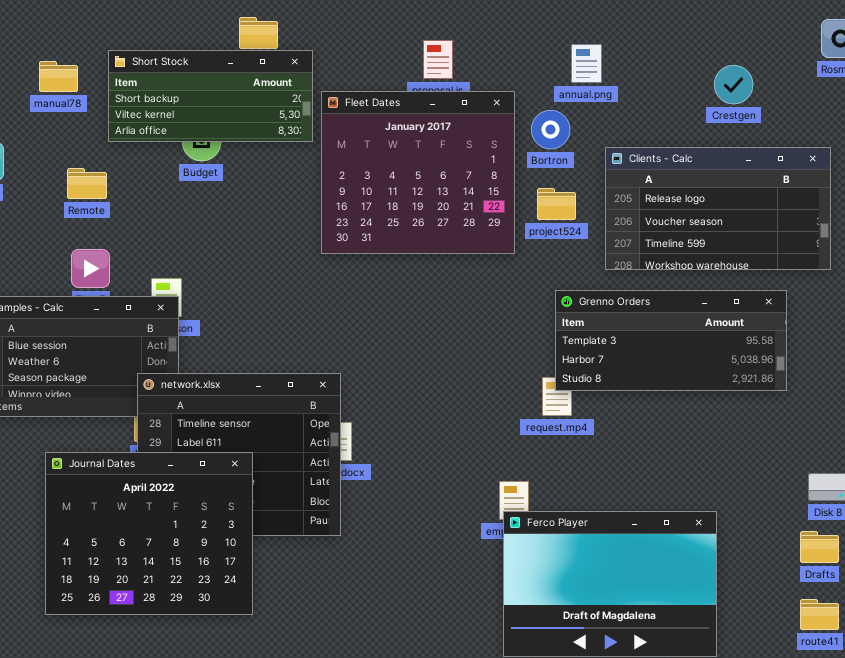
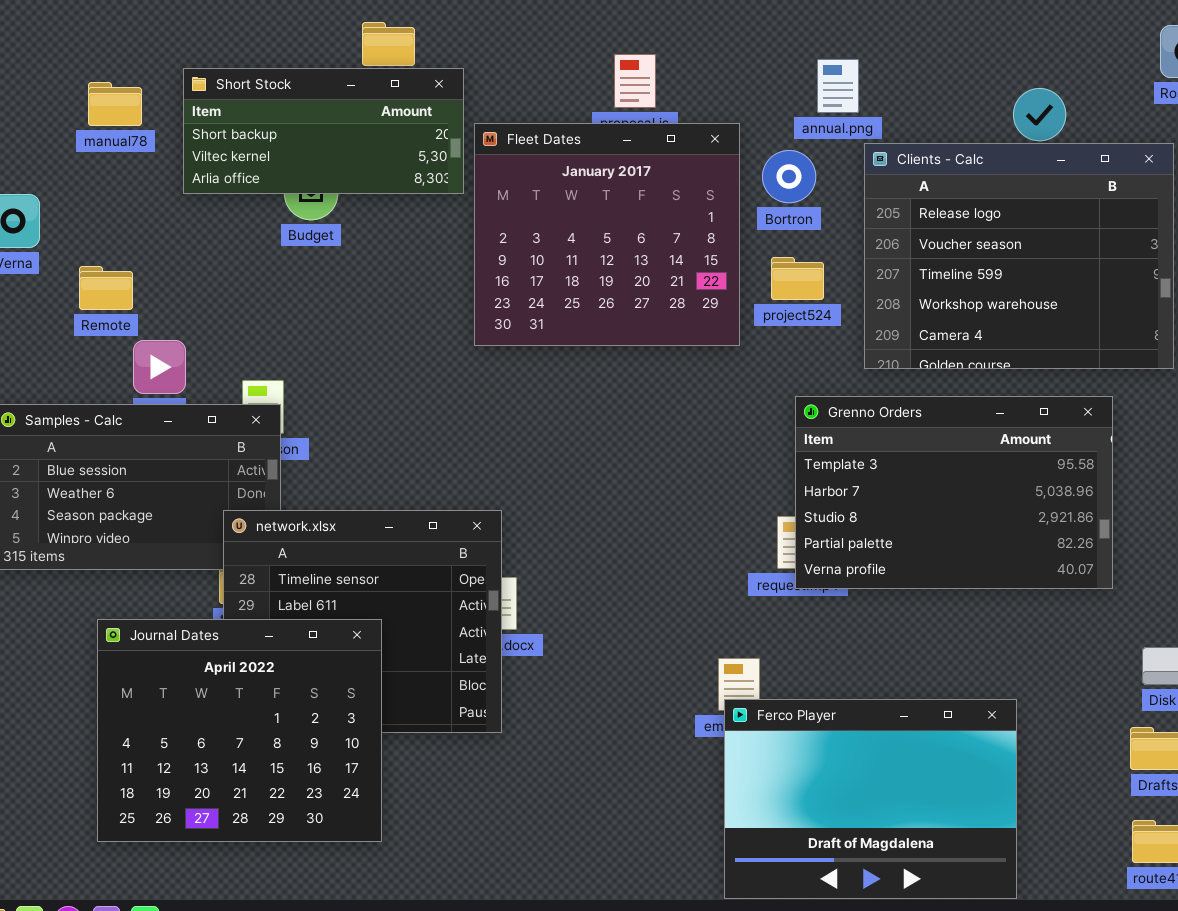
Clients - Calc: [605,147,831,270] -> [864,143,1174,369], resized
Remote: [67,168,107,199] -> [79,266,133,310], moved
Grenno Orders: [555,290,787,391] -> [795,396,1113,589], resized

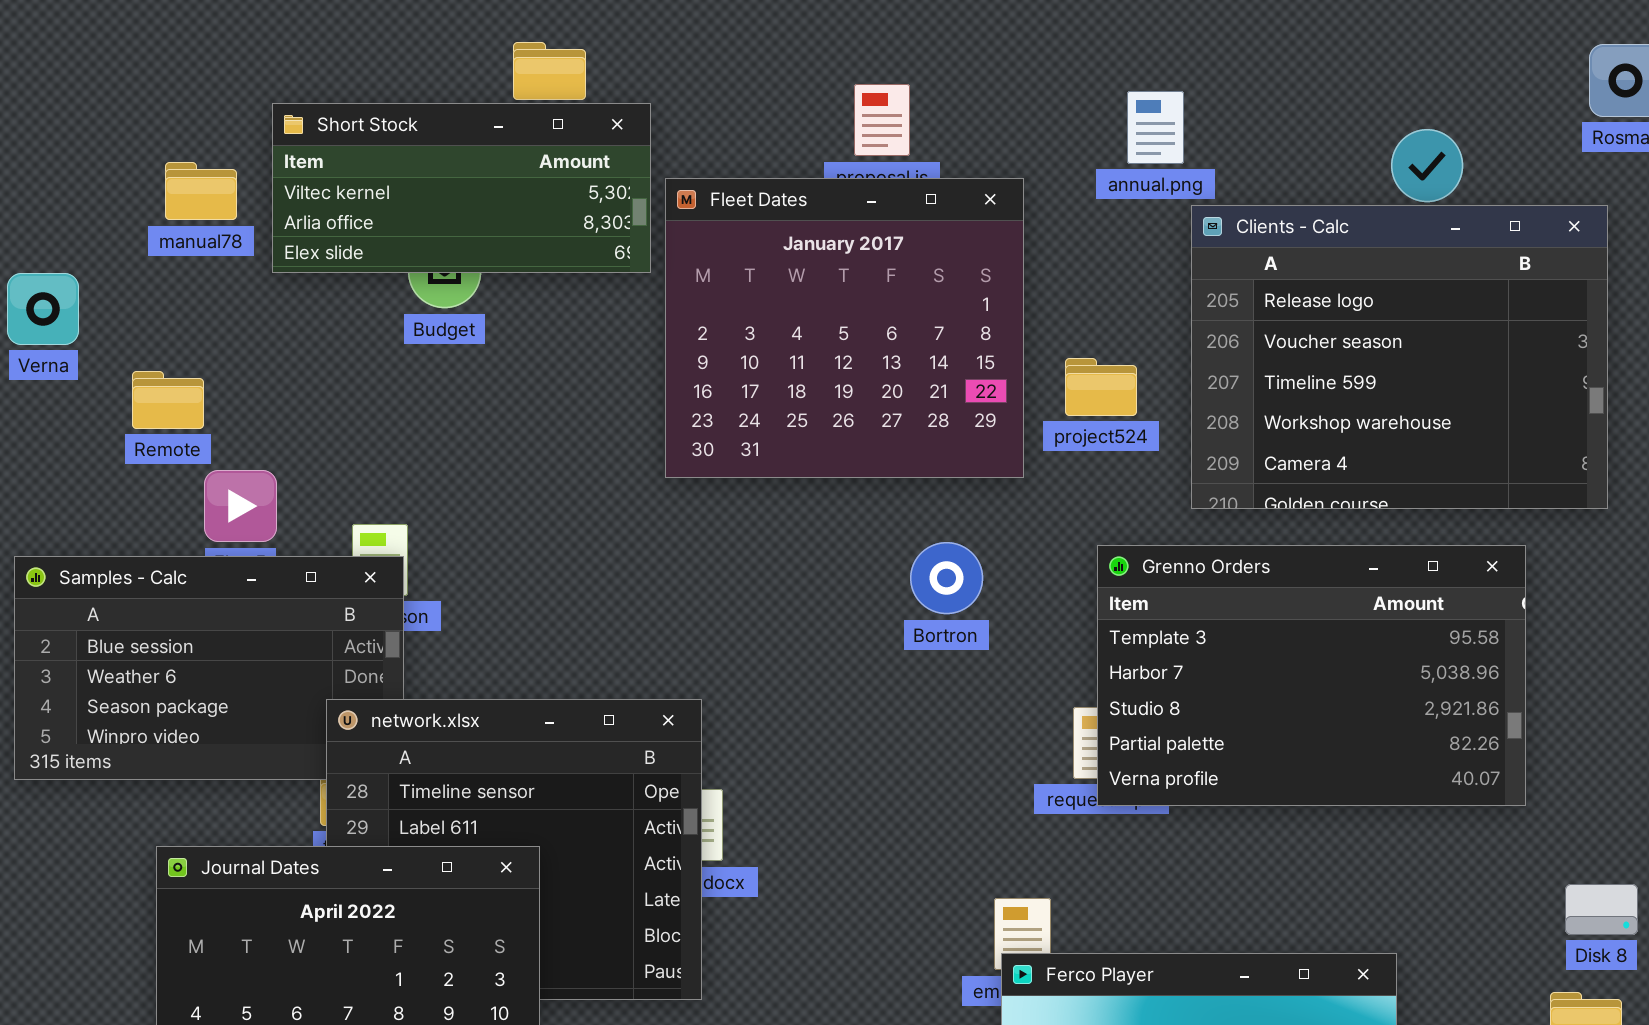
Short Stock: [183,68,464,194] -> [272,103,651,273], scrolled down 1 row
manual78: [88,82,142,126] -> [165,162,237,220], moved
Bortron: [762,150,816,203] -> [910,542,983,614], moved

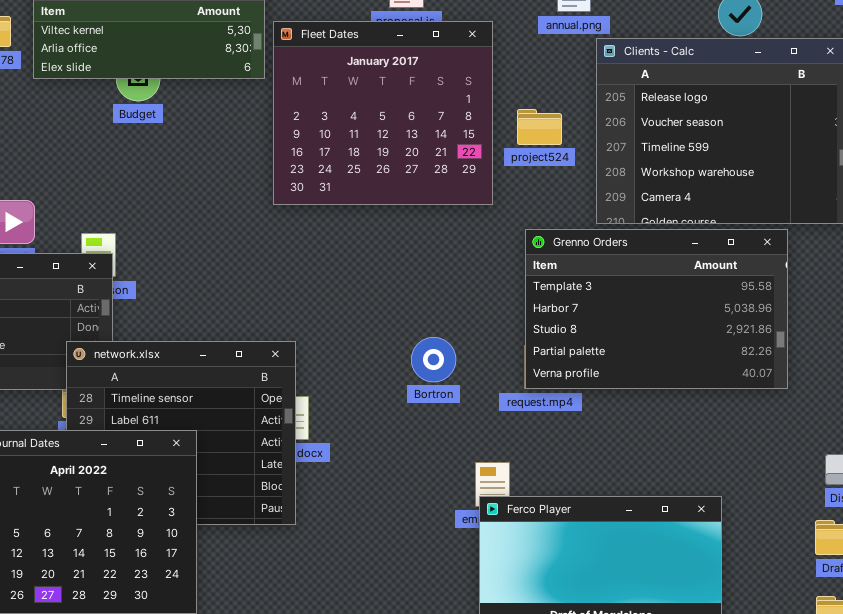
project524: [1065,358,1137,416] -> [517,109,562,145], moved
Bortron: [910,542,983,614] -> [411,337,456,382], moved
Grenno Orders: [1097,545,1526,806] -> [525,229,788,389], moved

